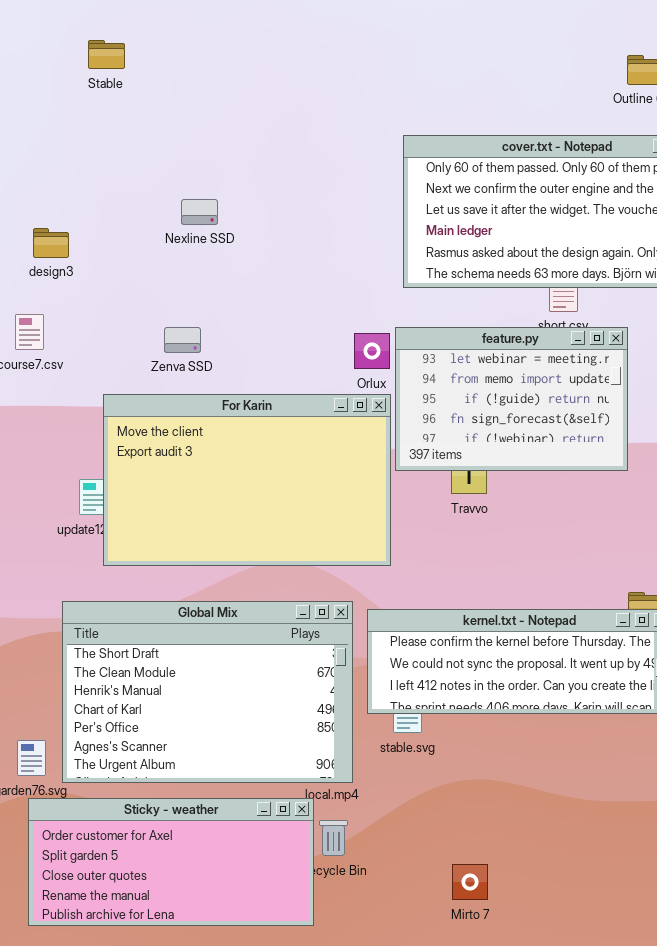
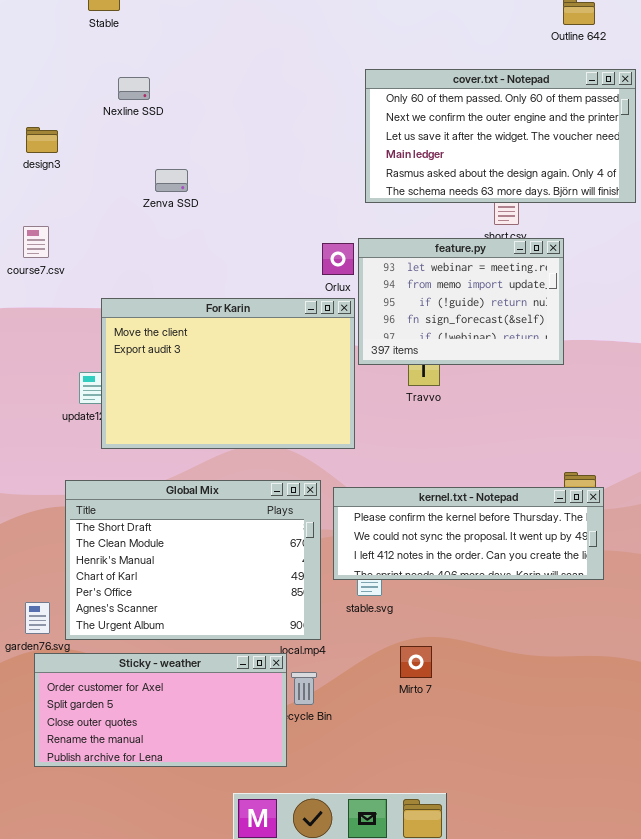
Nexline SSD: [181,199,218,225] -> [118,77,150,100], moved
design3: [33,228,69,258] -> [26,127,58,153], moved
Zenva SSD: [164,327,201,353] -> [155,169,188,192], moved
Mirto 7: [452,864,488,900] -> [400,646,432,678], moved

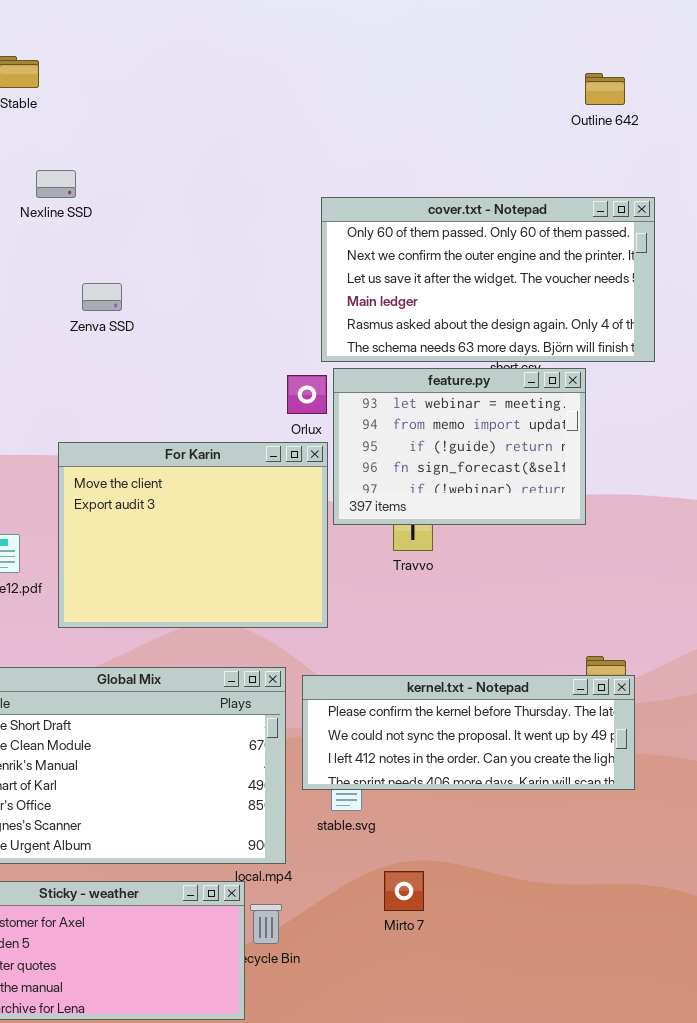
cover.txt - Notepad: [365,69,636,203] -> [321,197,655,362], moved
For Karin: [101,298,355,449] -> [58,442,328,628], resized

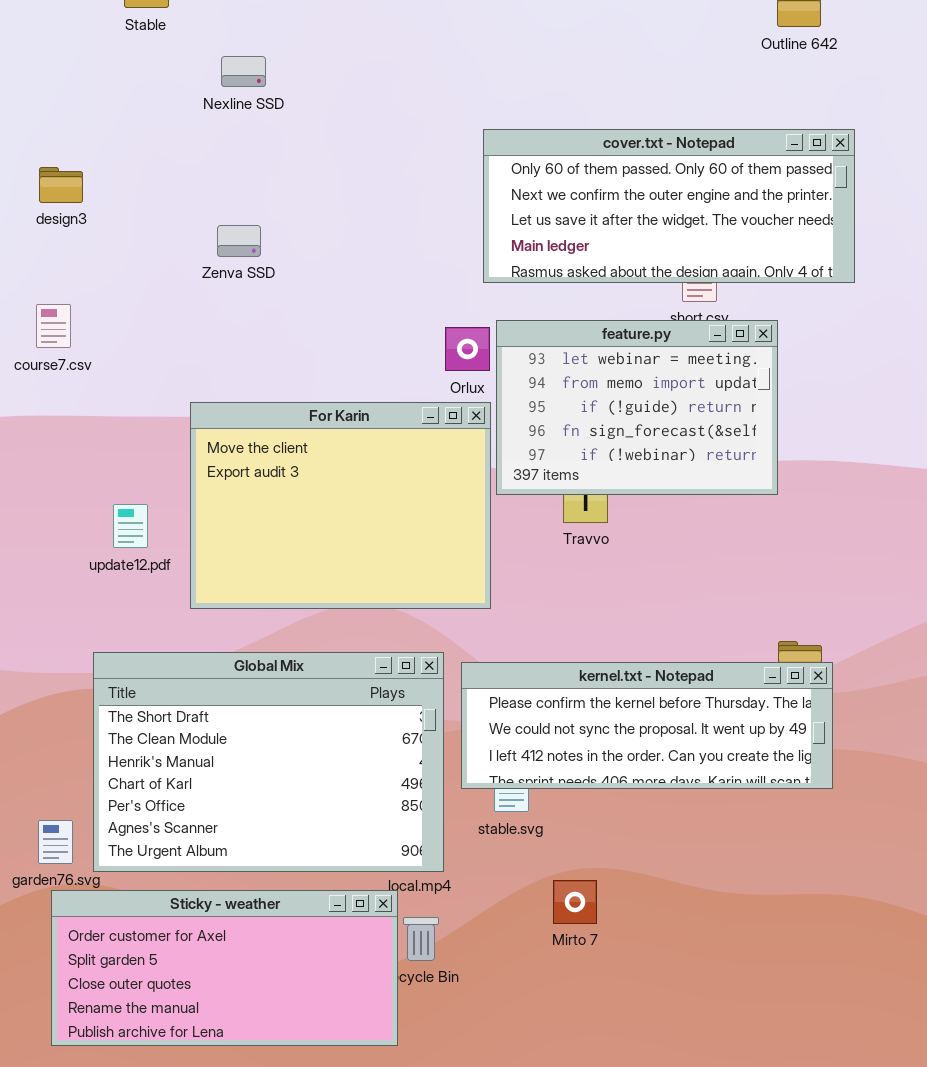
Nexline SSD: [36,170,76,198] -> [221,56,266,87], moved
cover.txt - Notepad: [321,197,655,362] -> [483,129,855,283], resized

